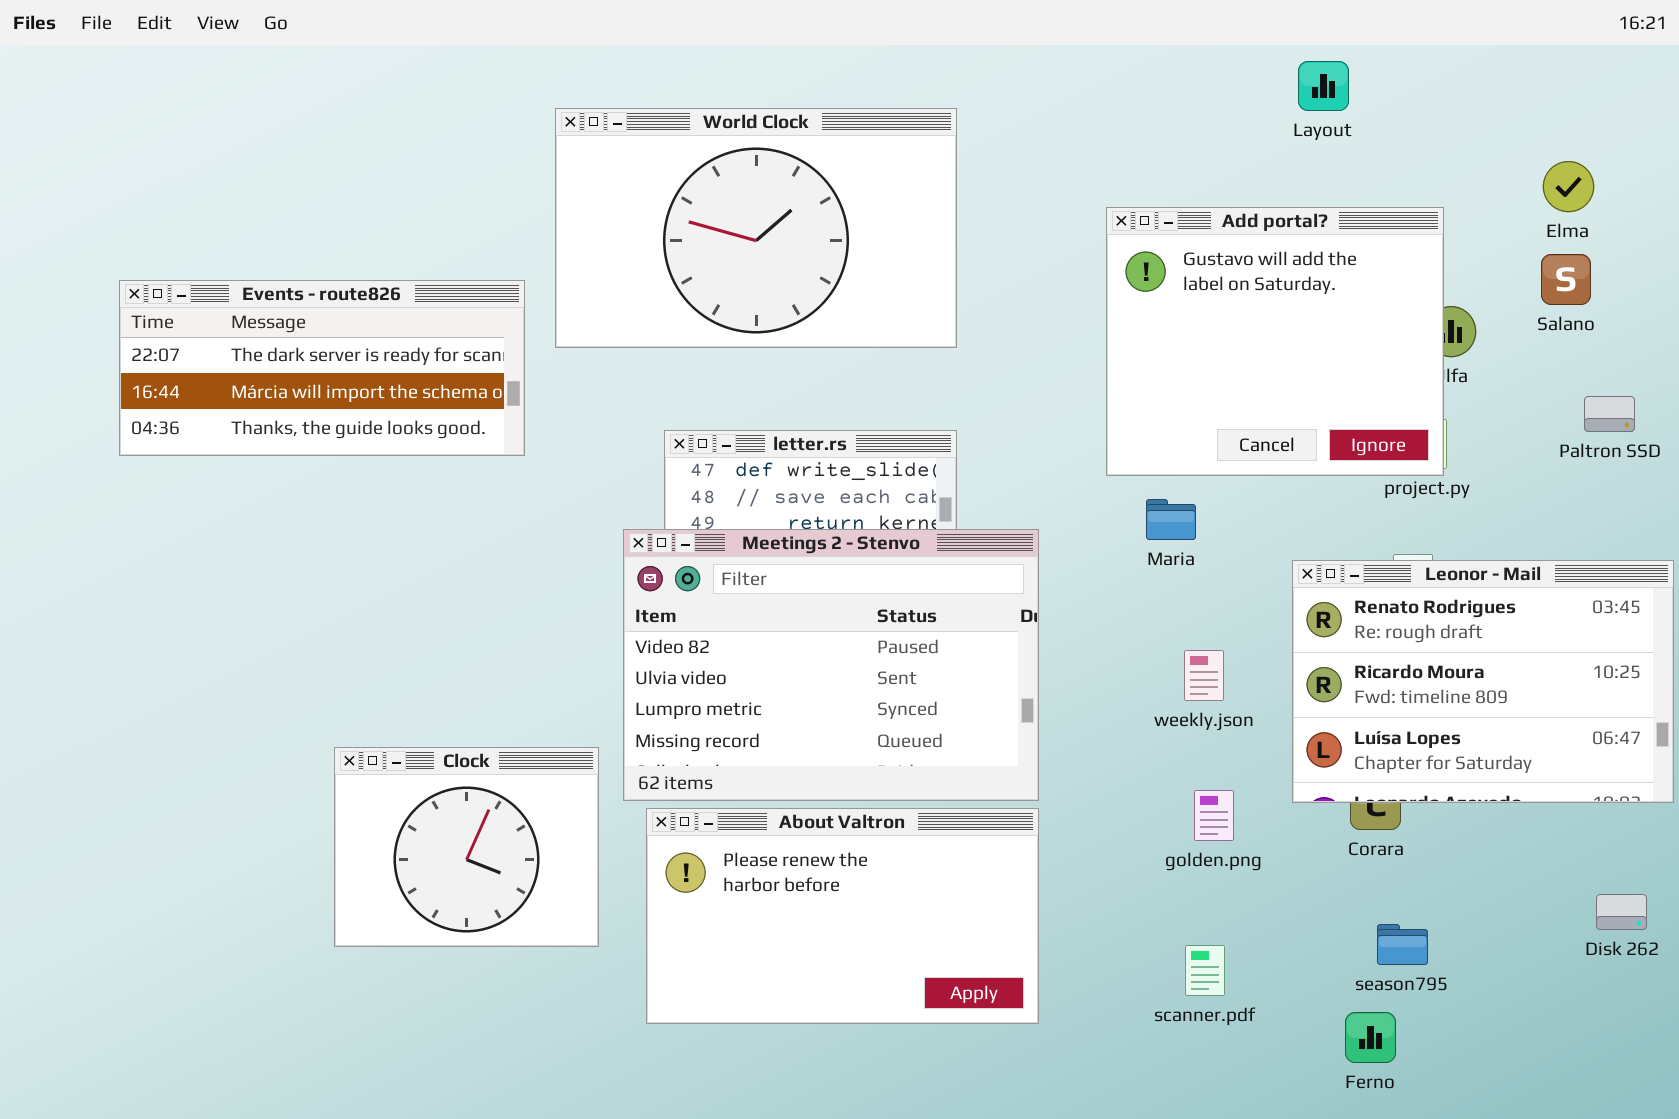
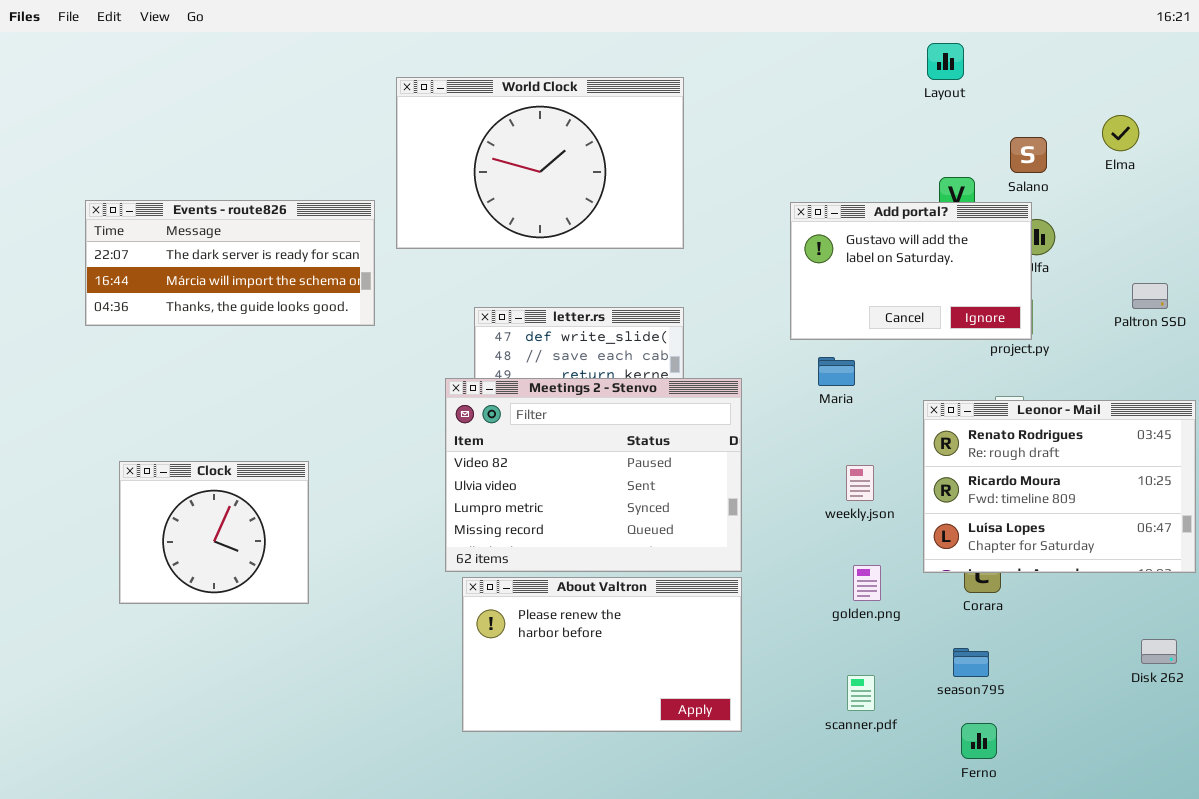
Add portal?: [1106,207,1444,476] -> [790,202,1032,340], resized
Salano: [1541,254,1591,305] -> [1010,137,1047,173], moved
Clock: [334,747,599,947] -> [119,461,309,604], moved
season795: [1377,924,1428,965] -> [953,648,989,677], moved

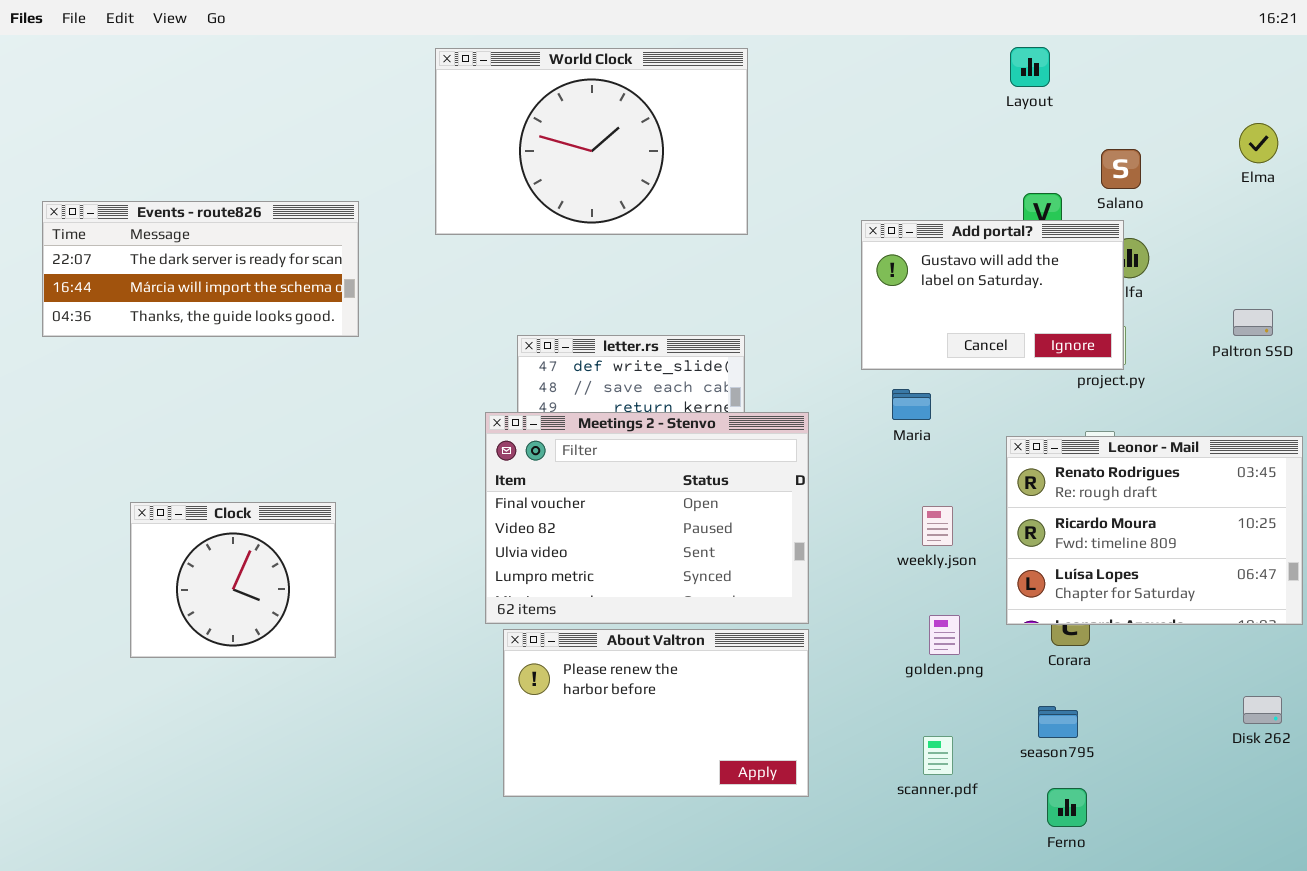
World Clock: [396,77,684,249] -> [435,48,748,235], moved
Elma: [1102,115,1139,151] -> [1239,123,1278,163], moved
Events - route826: [85,200,375,326] -> [42,201,359,337], moved
Meetings 2 - Stenvo: [445,378,742,572] -> [485,412,809,624], scrolled up 1 row

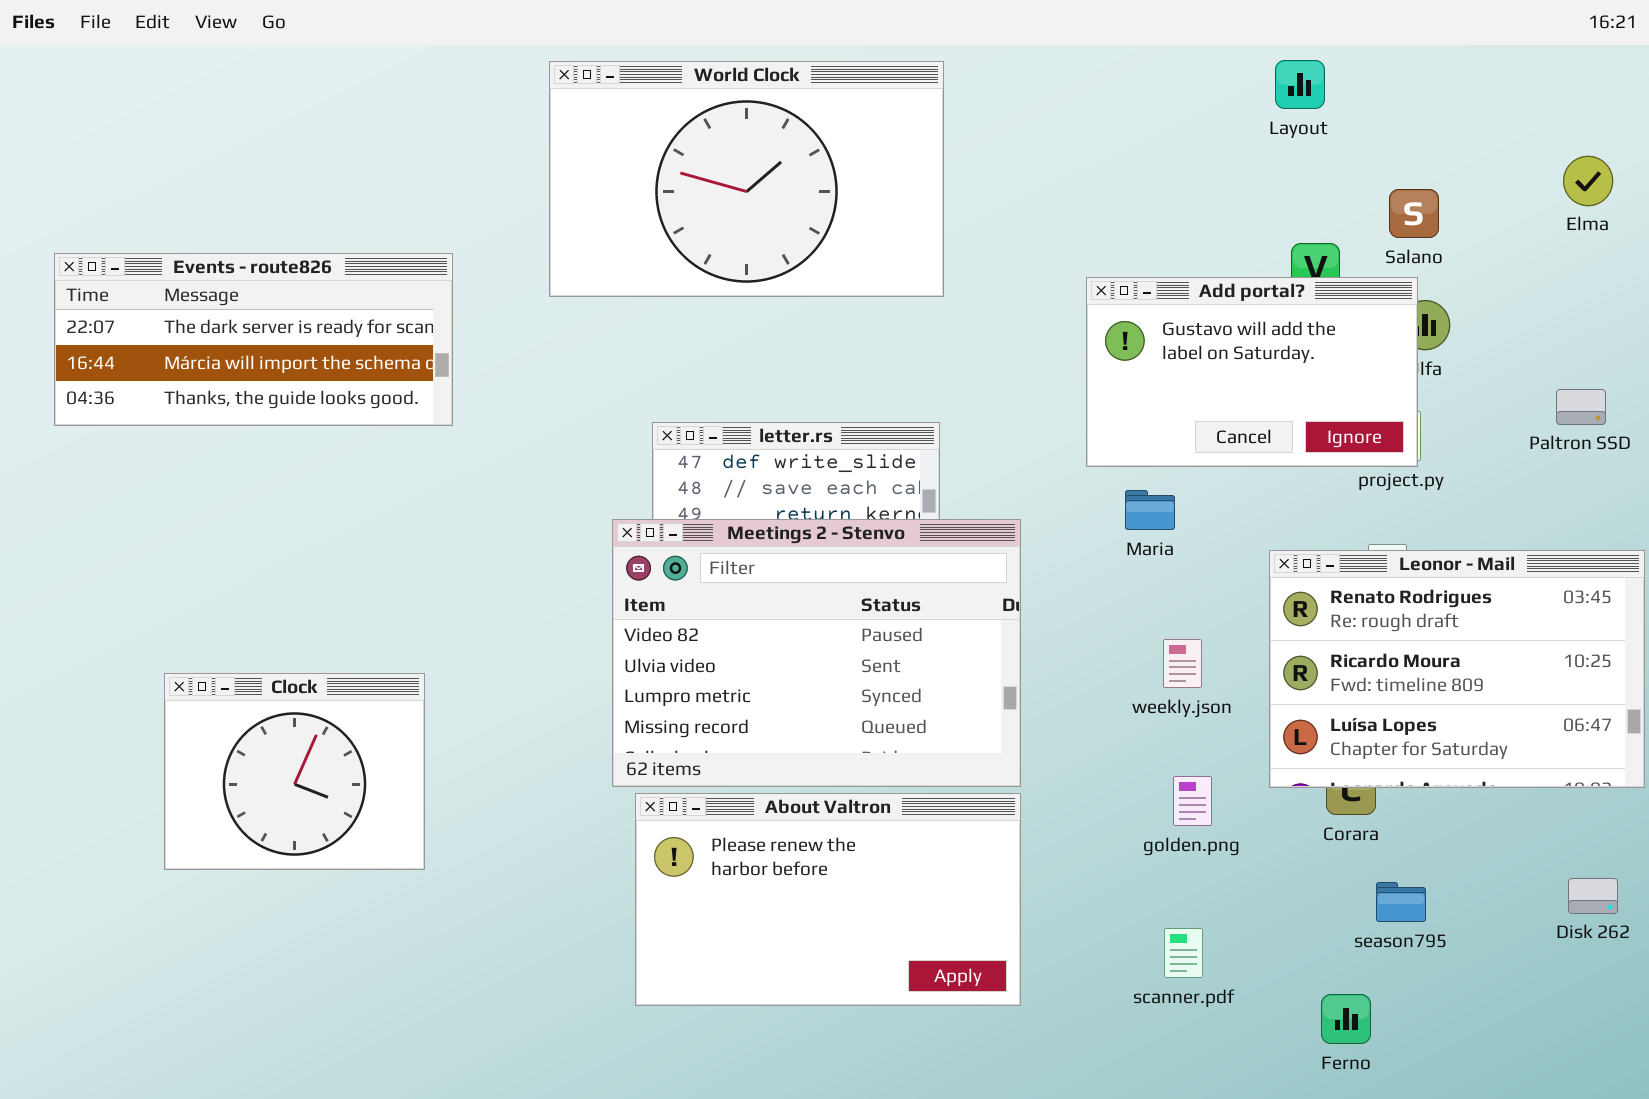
Meetings 2 - Stenvo: [485,412,809,624] -> [612,519,1021,787], scrolled down 1 row
Clock: [130,502,336,658] -> [164,673,425,870], moved
season795: [1038,706,1078,738] -> [1376,882,1426,922], moved

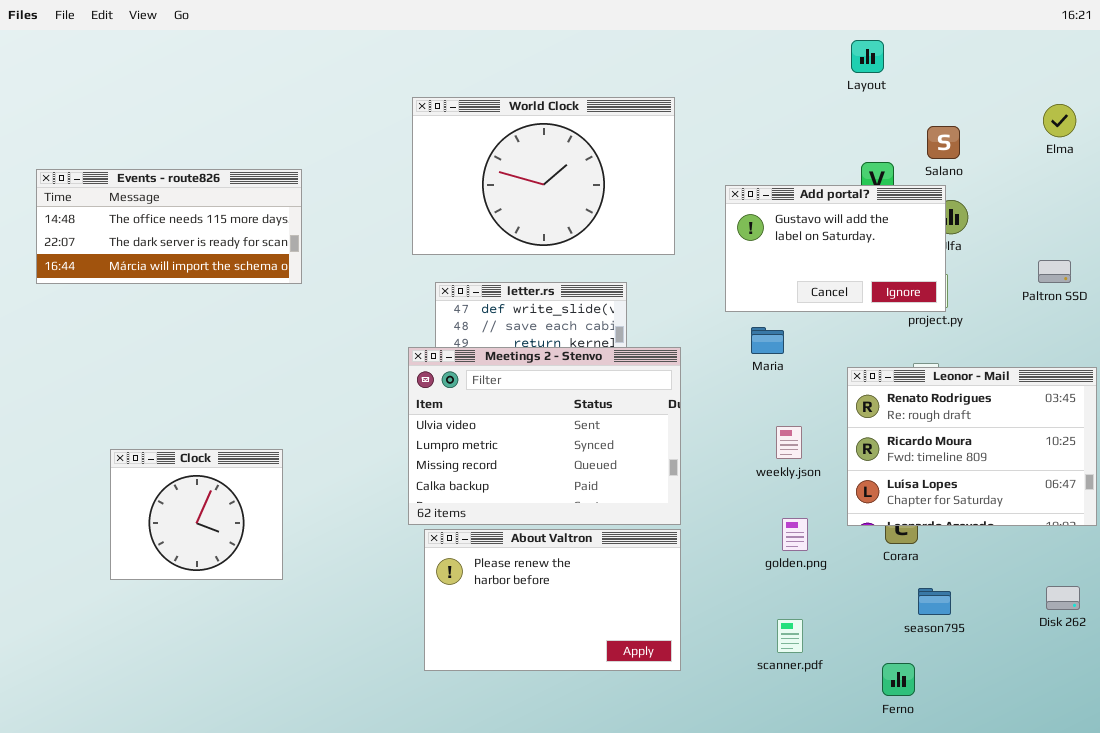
World Clock: [549,61,944,297] -> [412,97,675,255], moved
Events - route826: [54,253,453,426] -> [36,169,302,284], scrolled up 1 row
Meetings 2 - Stenvo: [612,519,1021,787] -> [408,347,681,525], scrolled down 1 row

